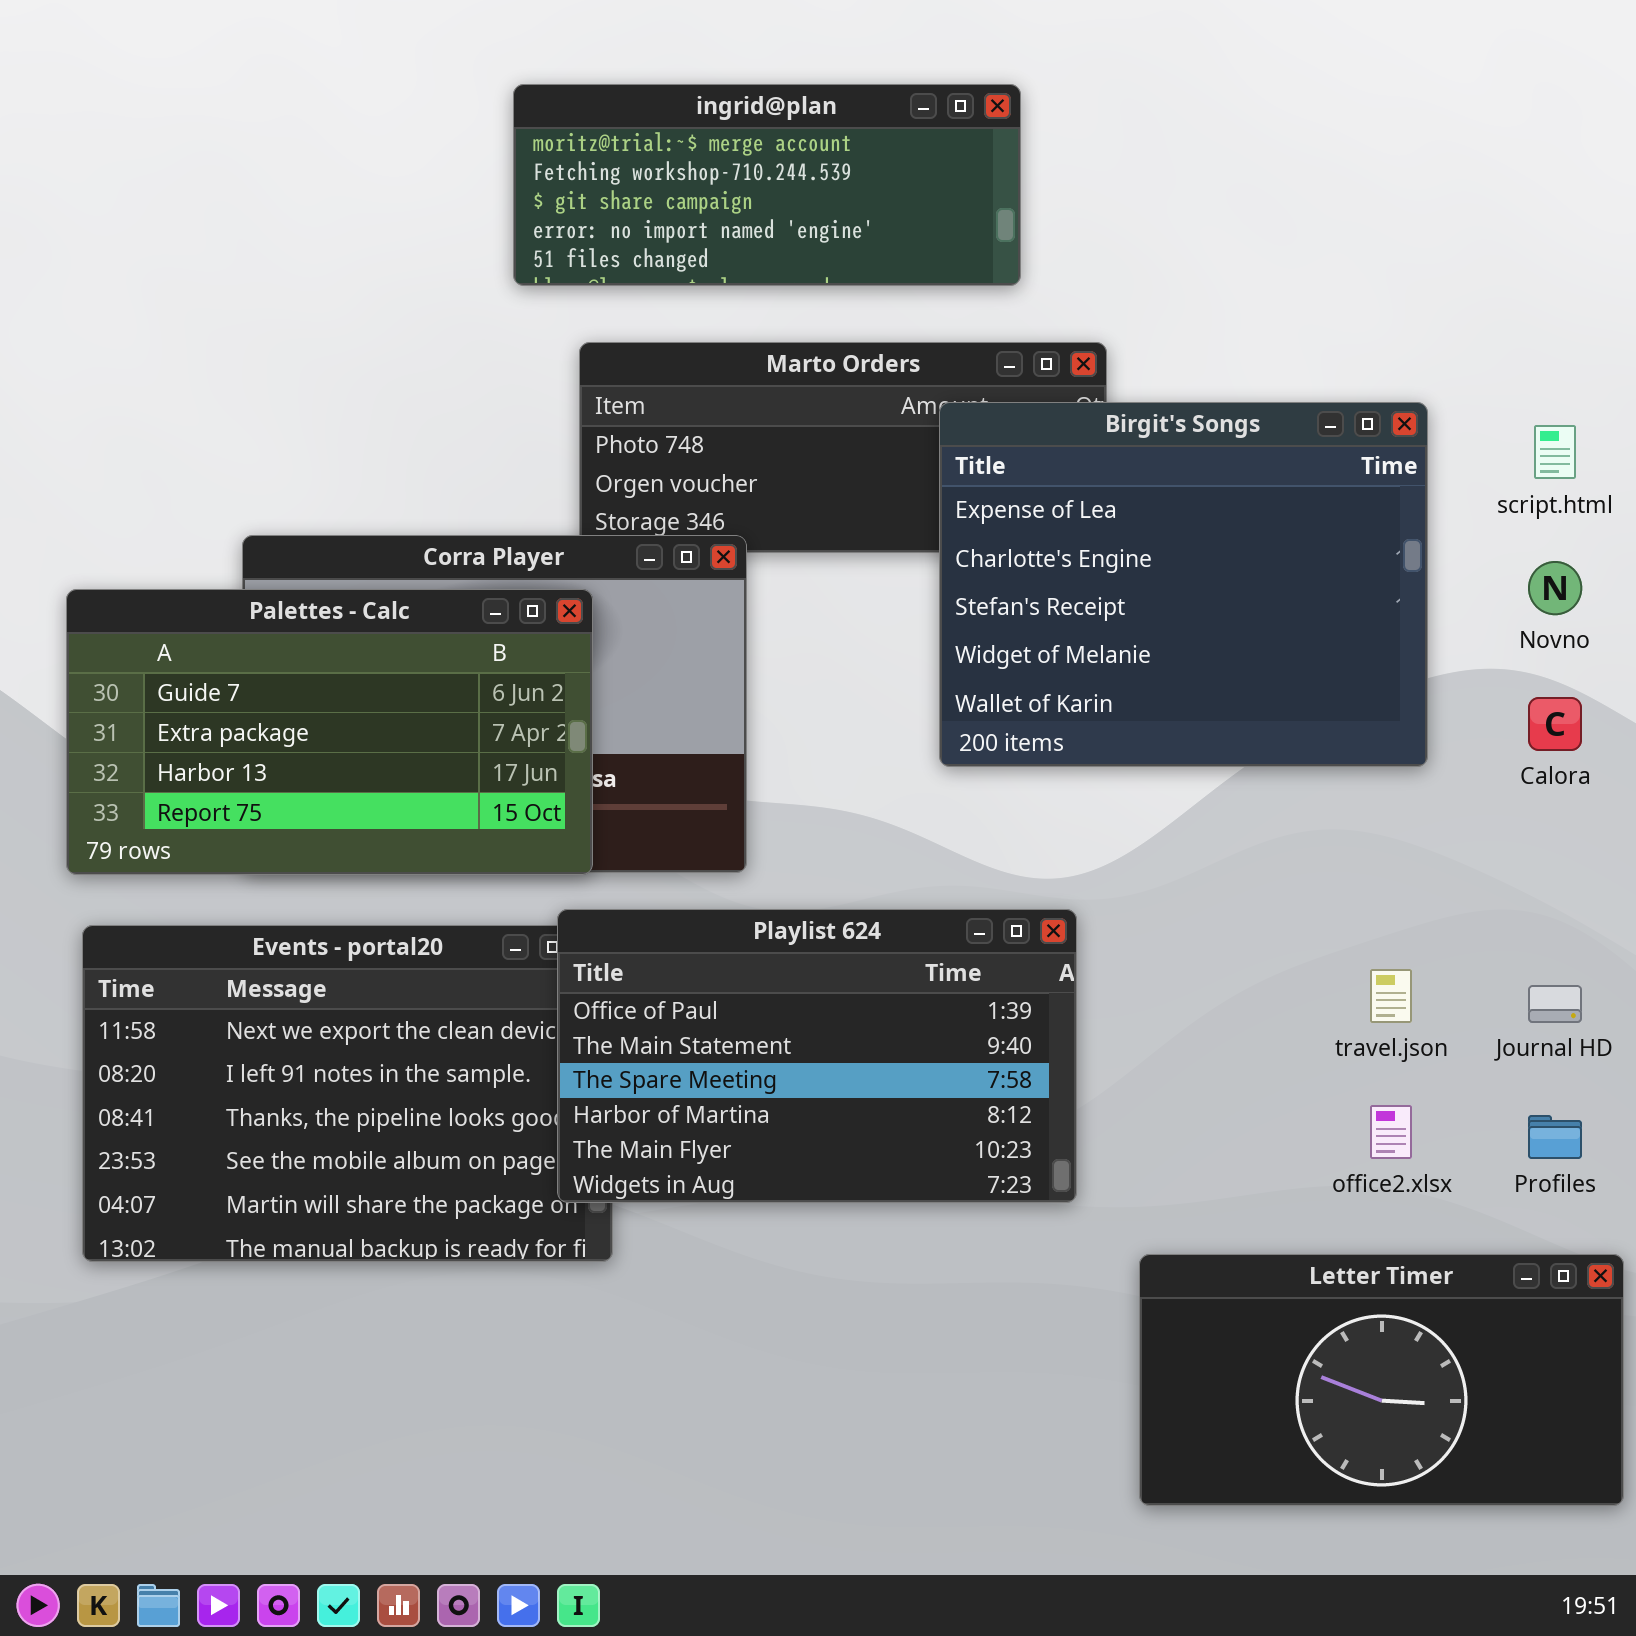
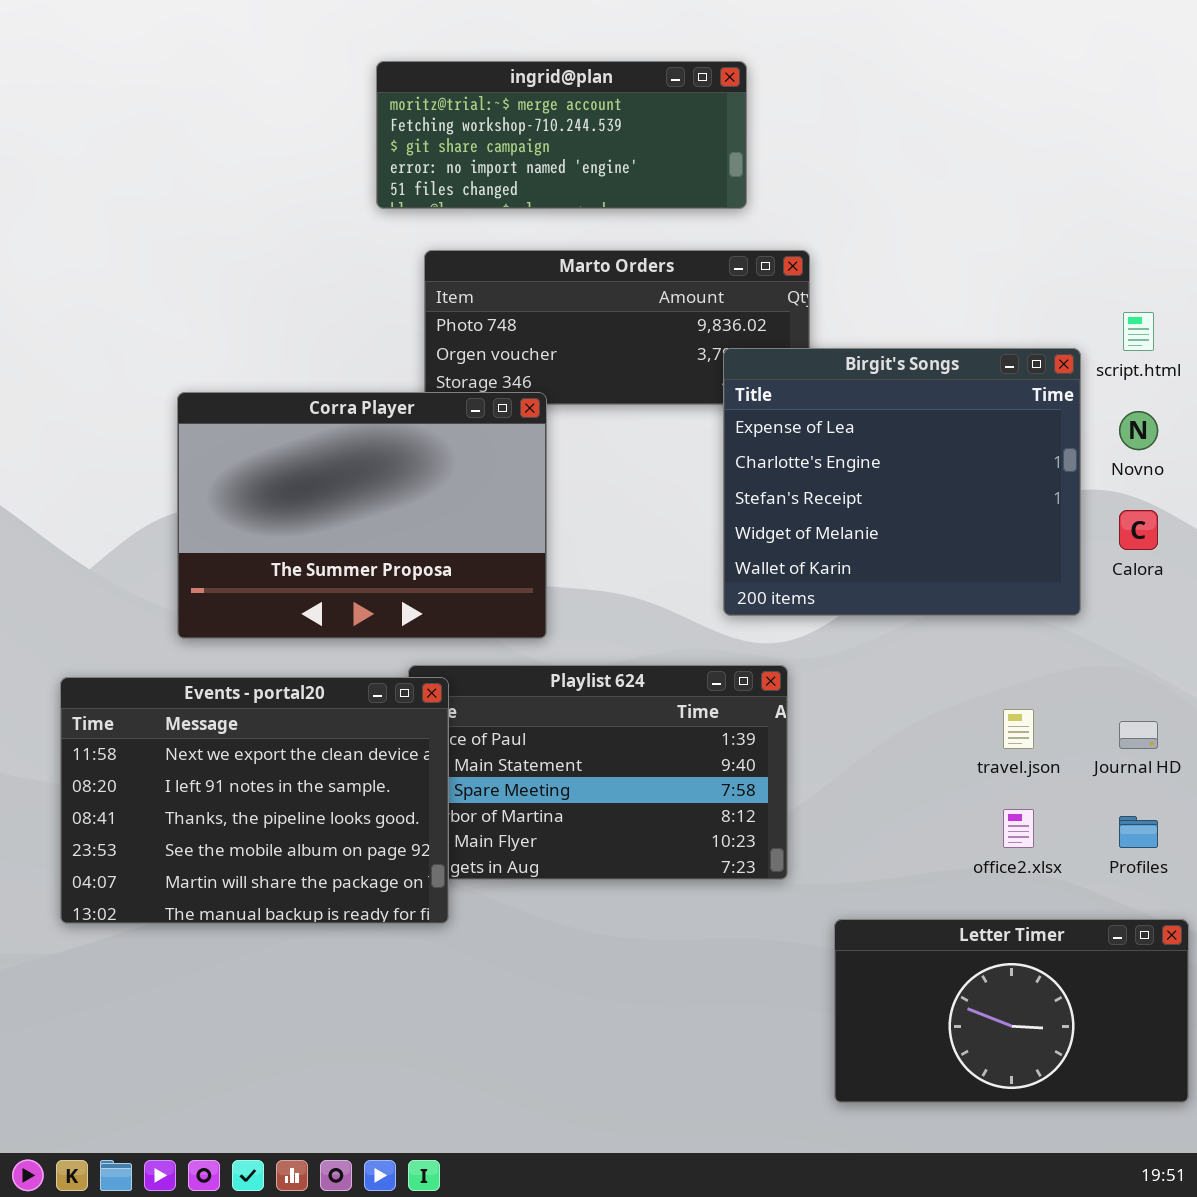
Birgit's Songs: [939,402,1428,767] -> [723,348,1081,616], moved
Palettes - Calc: [66,589,593,875] -> none, closed
Events - portal20: [82,925,613,1262] -> [60,677,449,924], raised

